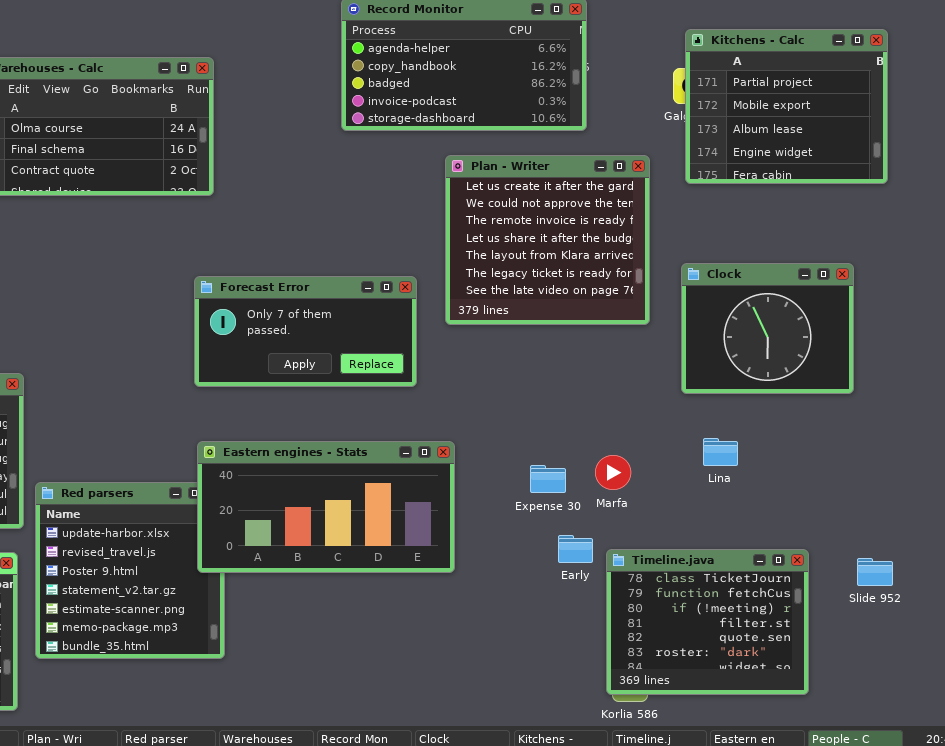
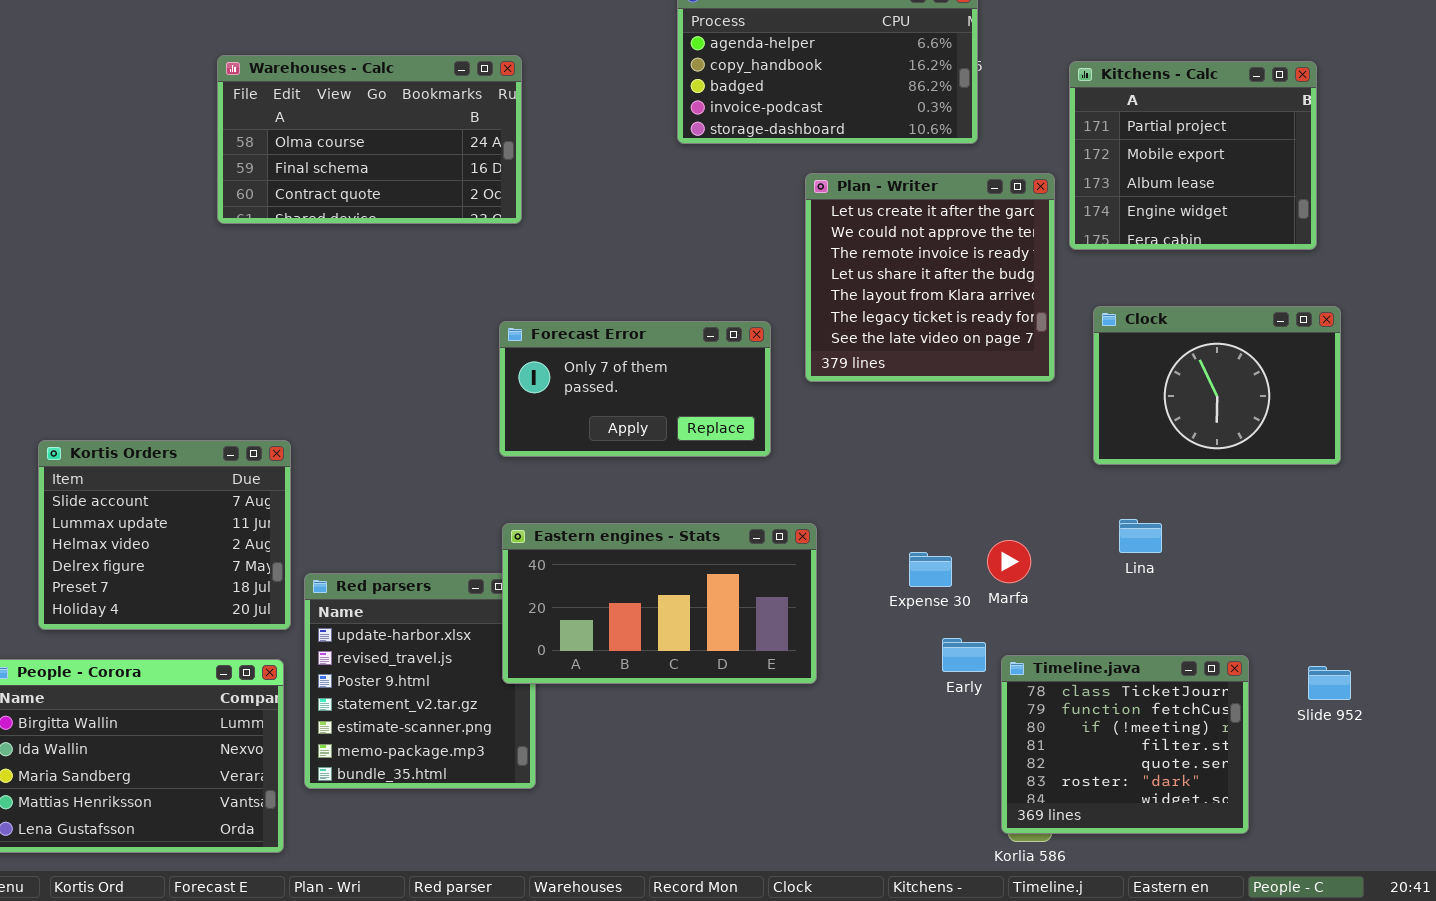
Kitchens - Calc: [685,29,888,184] -> [1069,61,1317,250], moved
Clock: [681,263,854,394] -> [1093,306,1341,465], resized

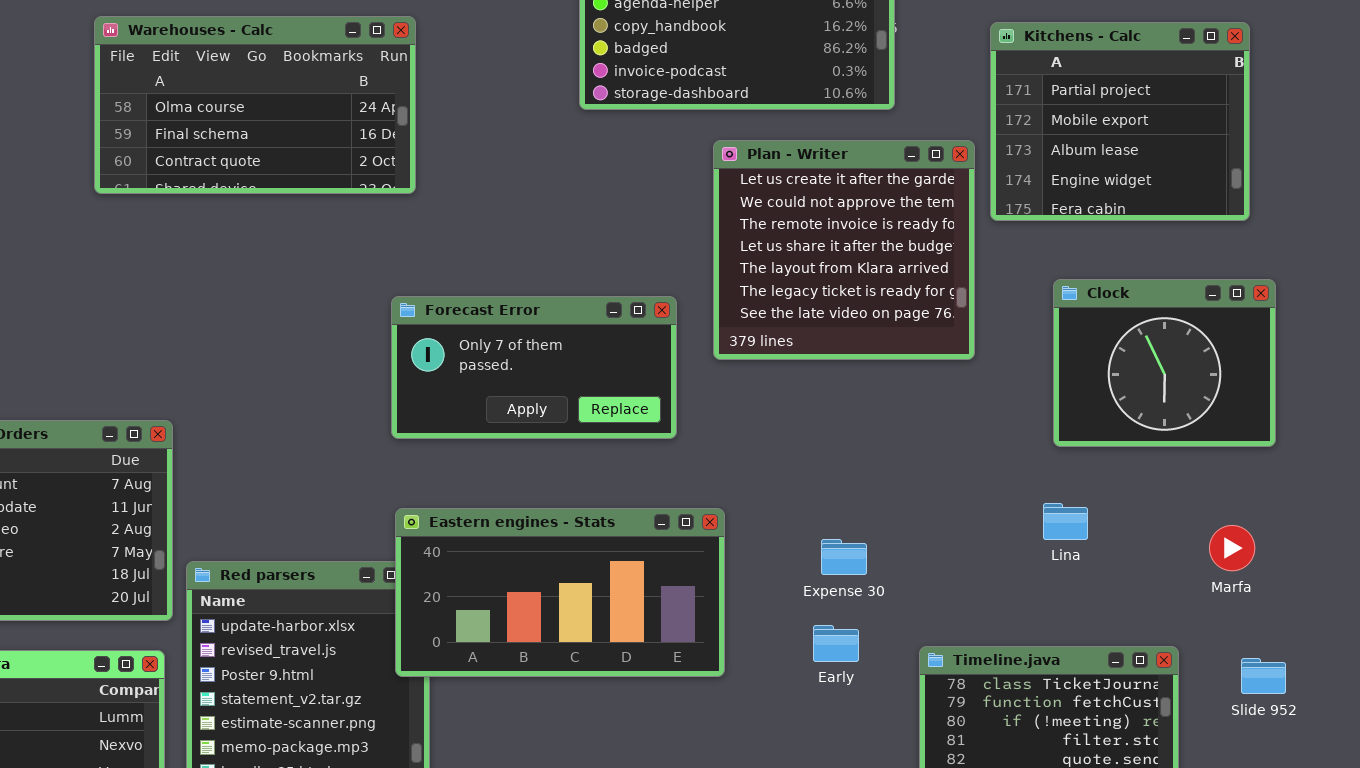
Clock: [1093,306,1341,465] -> [1053,279,1276,447], resized
Marfa: [987,540,1031,583] -> [1209,525,1255,571], moved
Early: [942,638,986,672] -> [813,625,859,662], moved

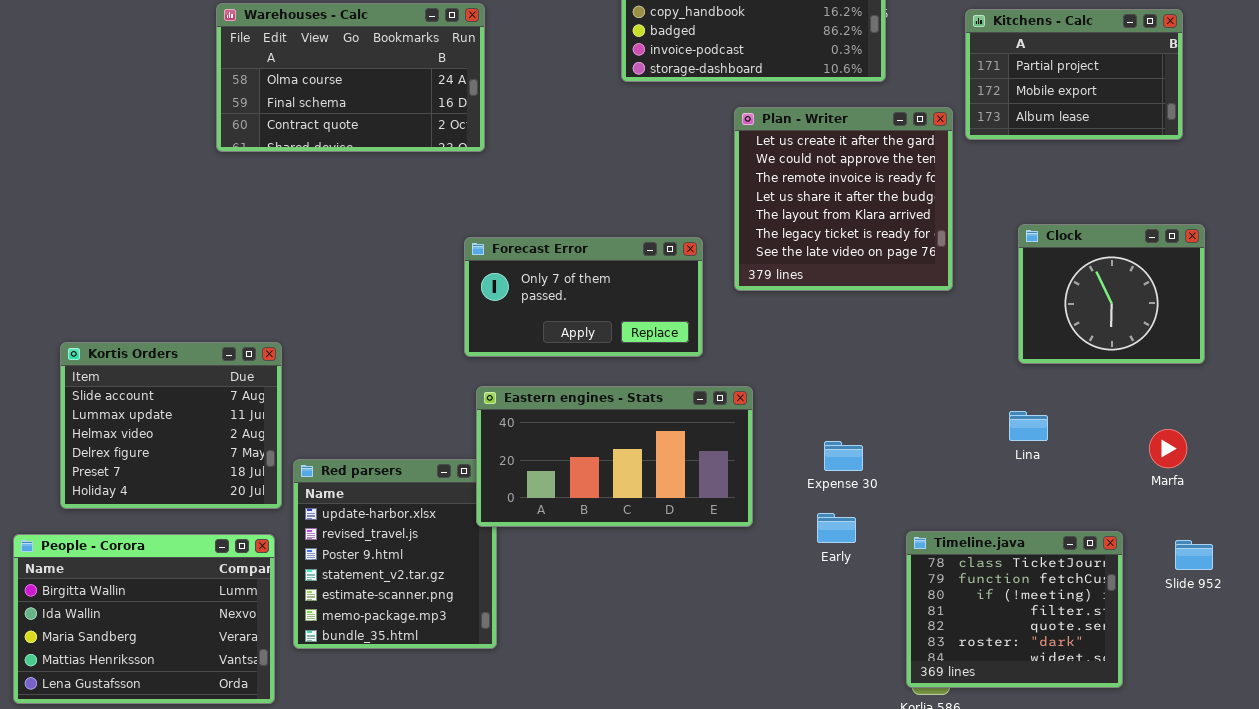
Kitchens - Calc: [990,22,1250,221] -> [965,9,1183,140], resized
Eastern engines - Stats: [395,508,725,677] -> [476,386,753,527], moved

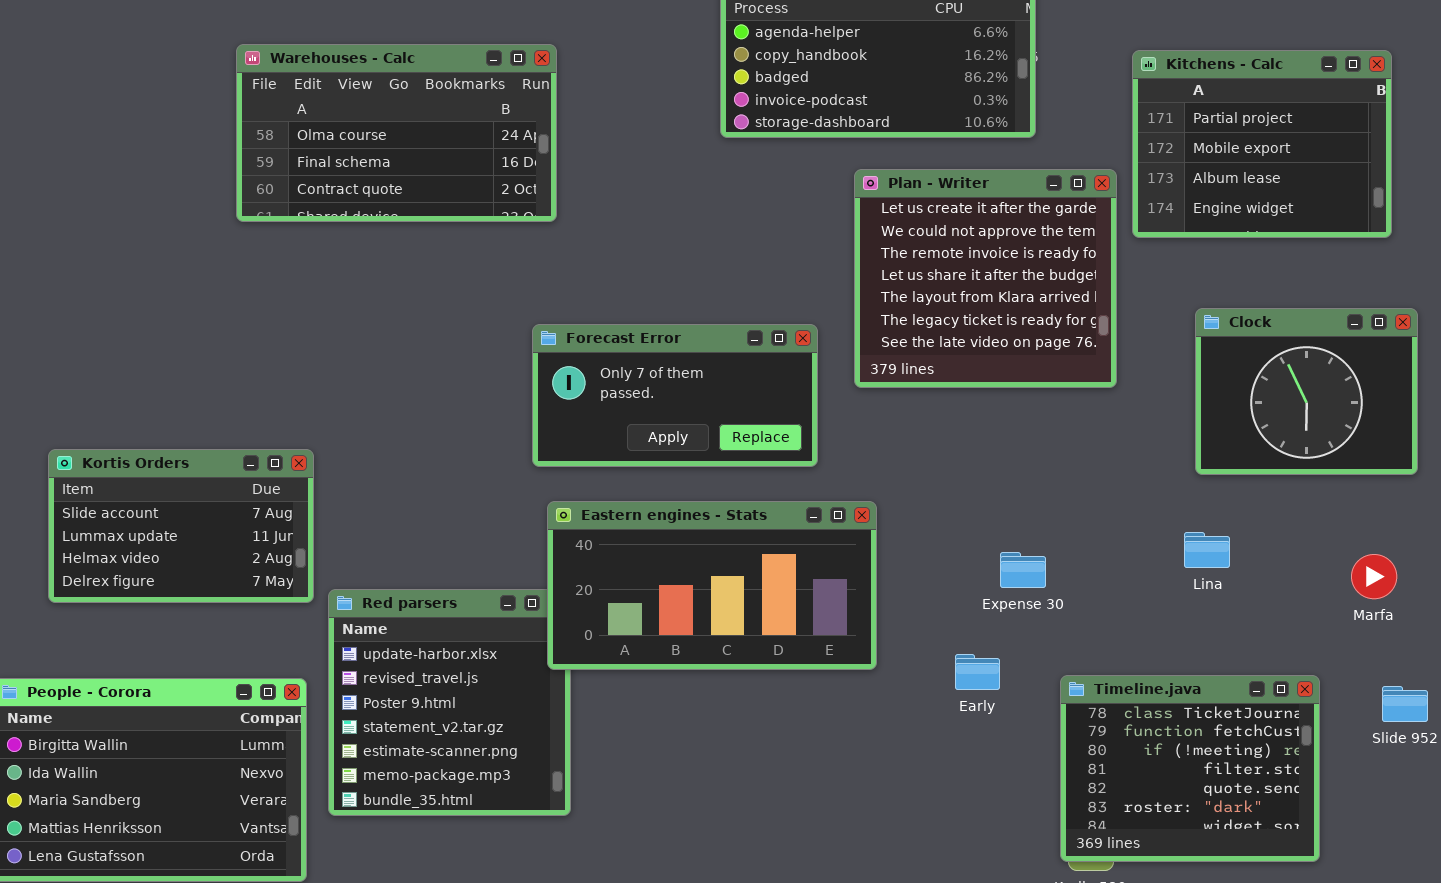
Kitchens - Calc: [965,9,1183,140] -> [1132,50,1392,238], resized
Kortis Orders: [60,342,282,509] -> [48,449,314,603], resized
Expense 30: [824,441,863,471] -> [1000,552,1046,588], moved

